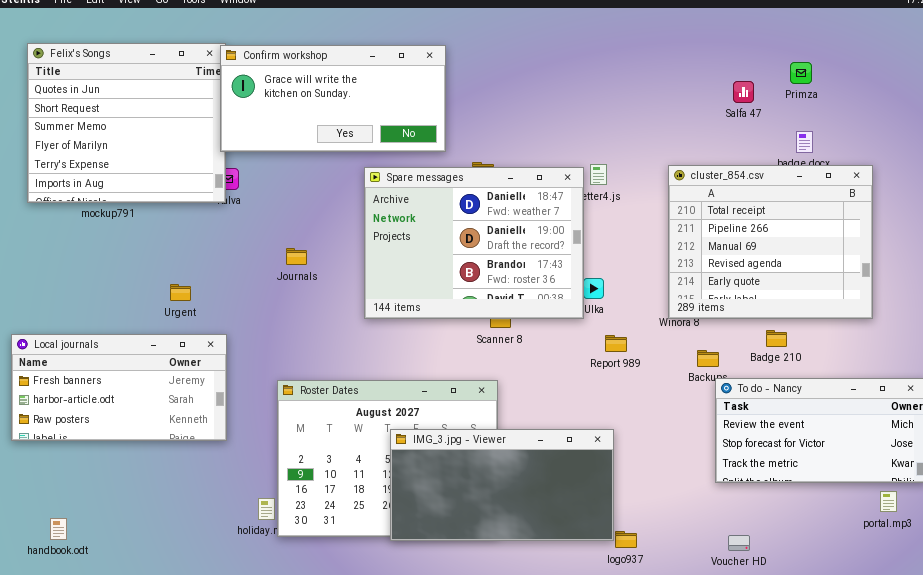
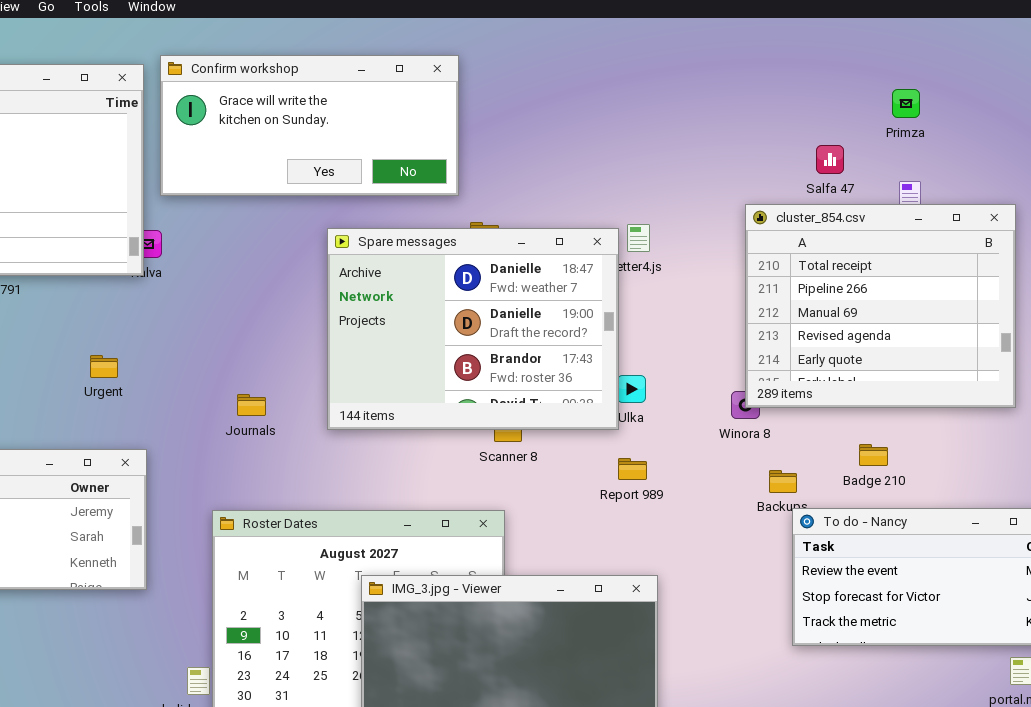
Confirm workshop: [220,45,446,152] -> [160,55,459,196], moved
Salfa 47: [733,81,754,103] -> [816,145,844,174], moved
cluster_854.csv: [668,165,873,319] -> [745,204,1016,408], moved
Journals: [286,248,307,265] -> [237,394,266,416], moved
Urgent: [170,284,191,301] -> [90,355,118,378], moved
Report 989: [605,335,627,352] -> [618,458,647,480], moved

